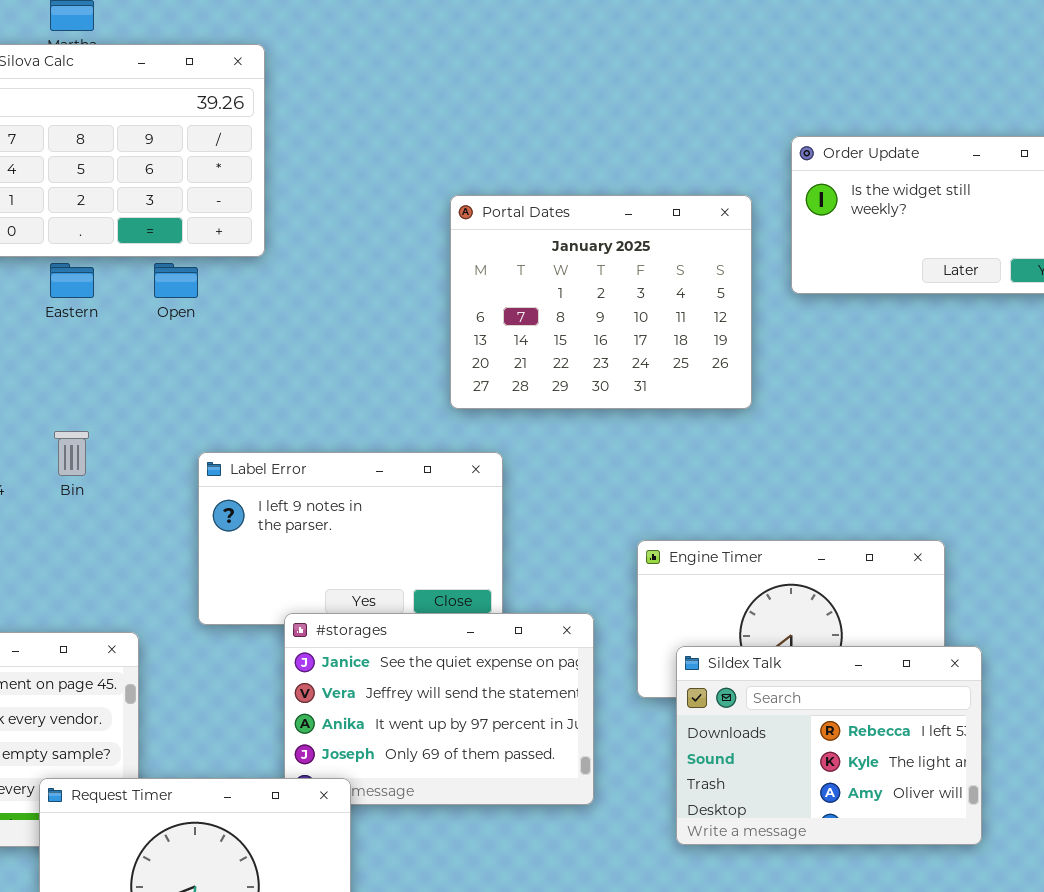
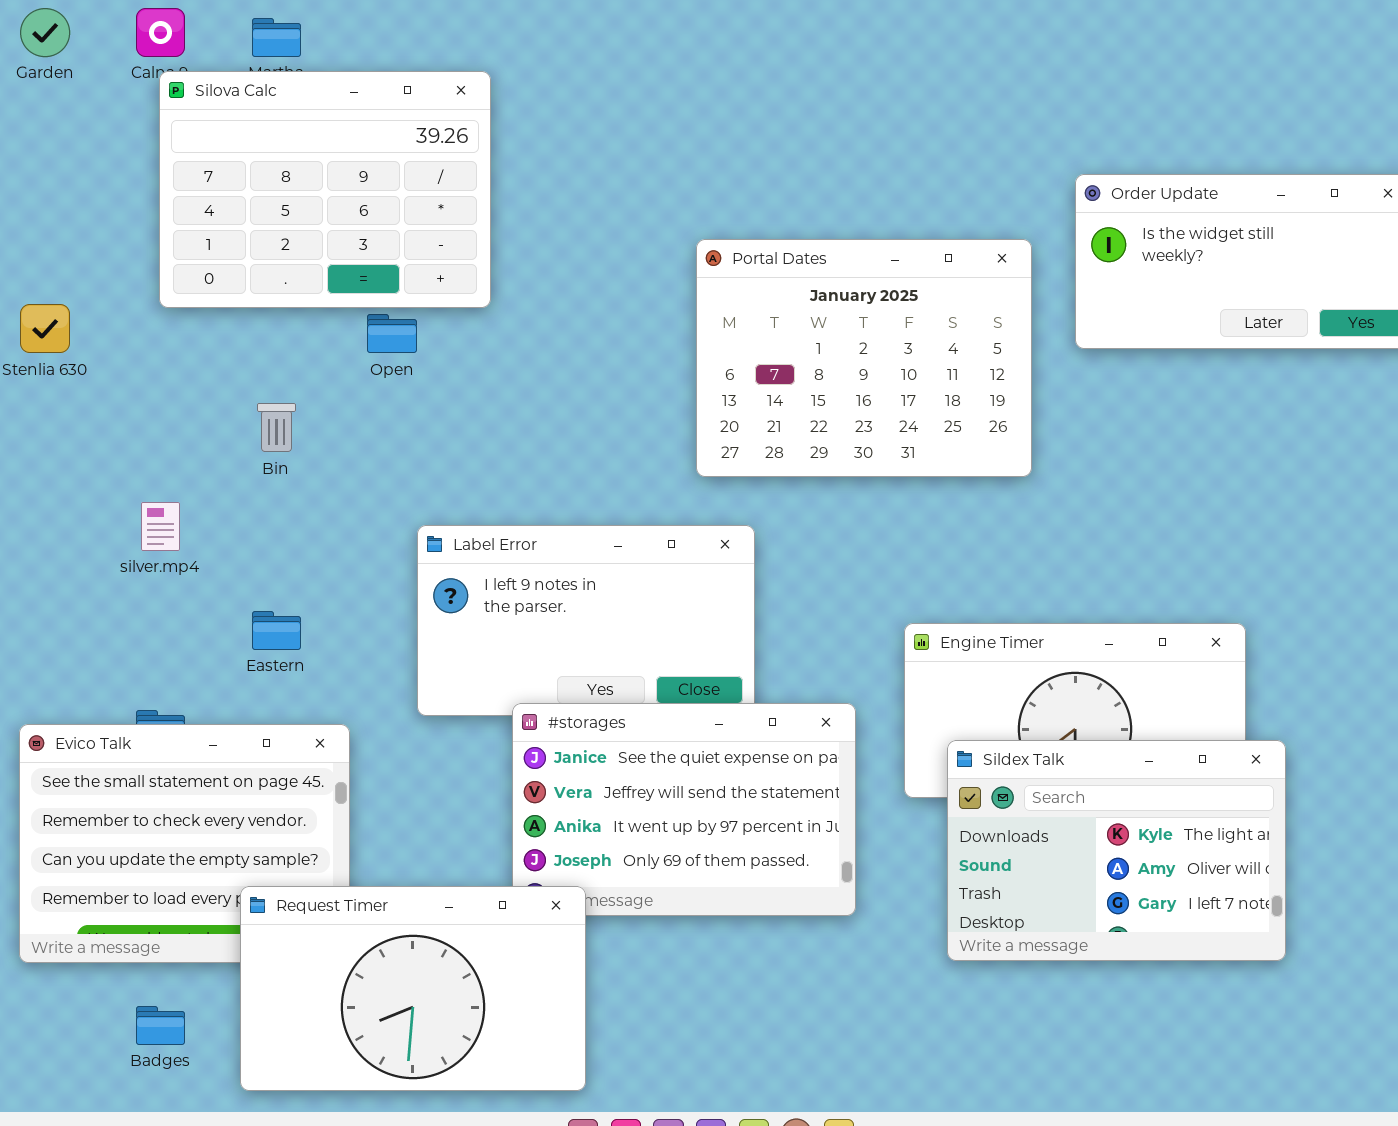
Eastern: [50,263,94,298] -> [252,611,301,650], moved
Bin: [54,431,89,476] -> [257,403,296,452], moved
Sildex Talk: [676,646,982,845] -> [947,740,1286,961], scrolled down 1 row

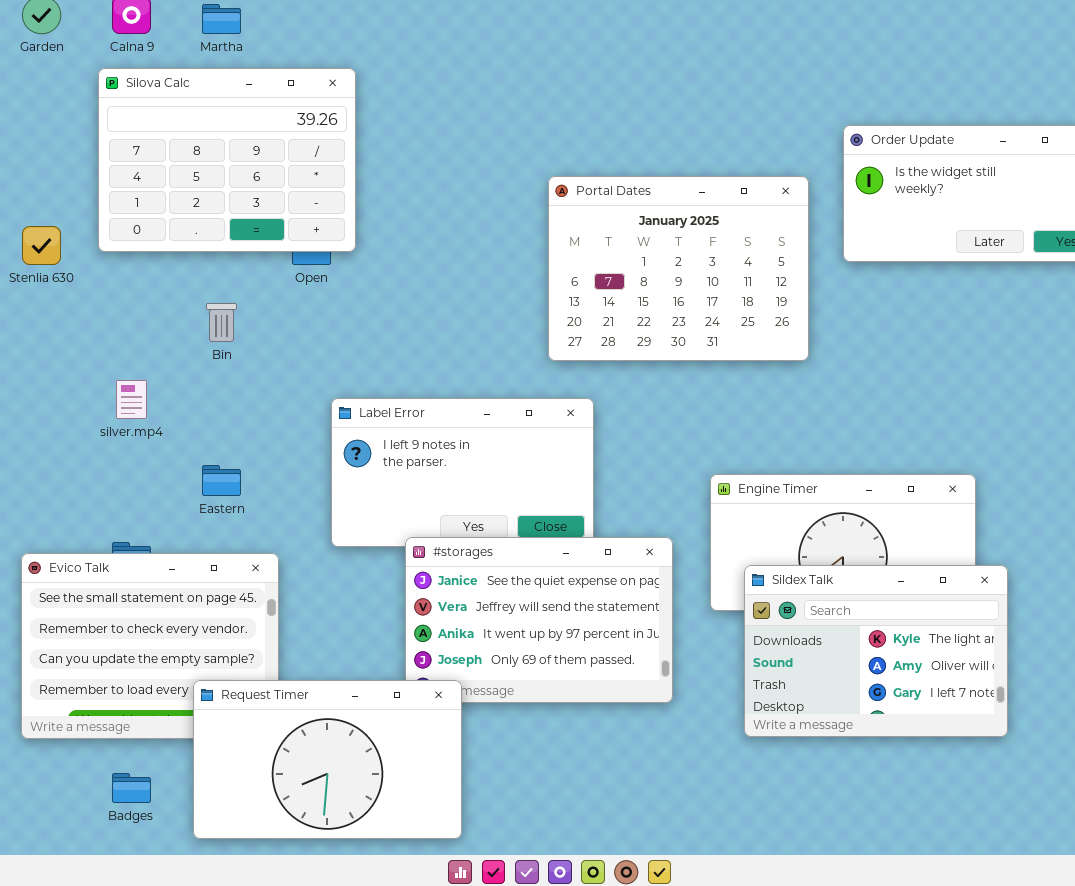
Silova Calc: [159,71,491,308] -> [98,68,356,252], moved

